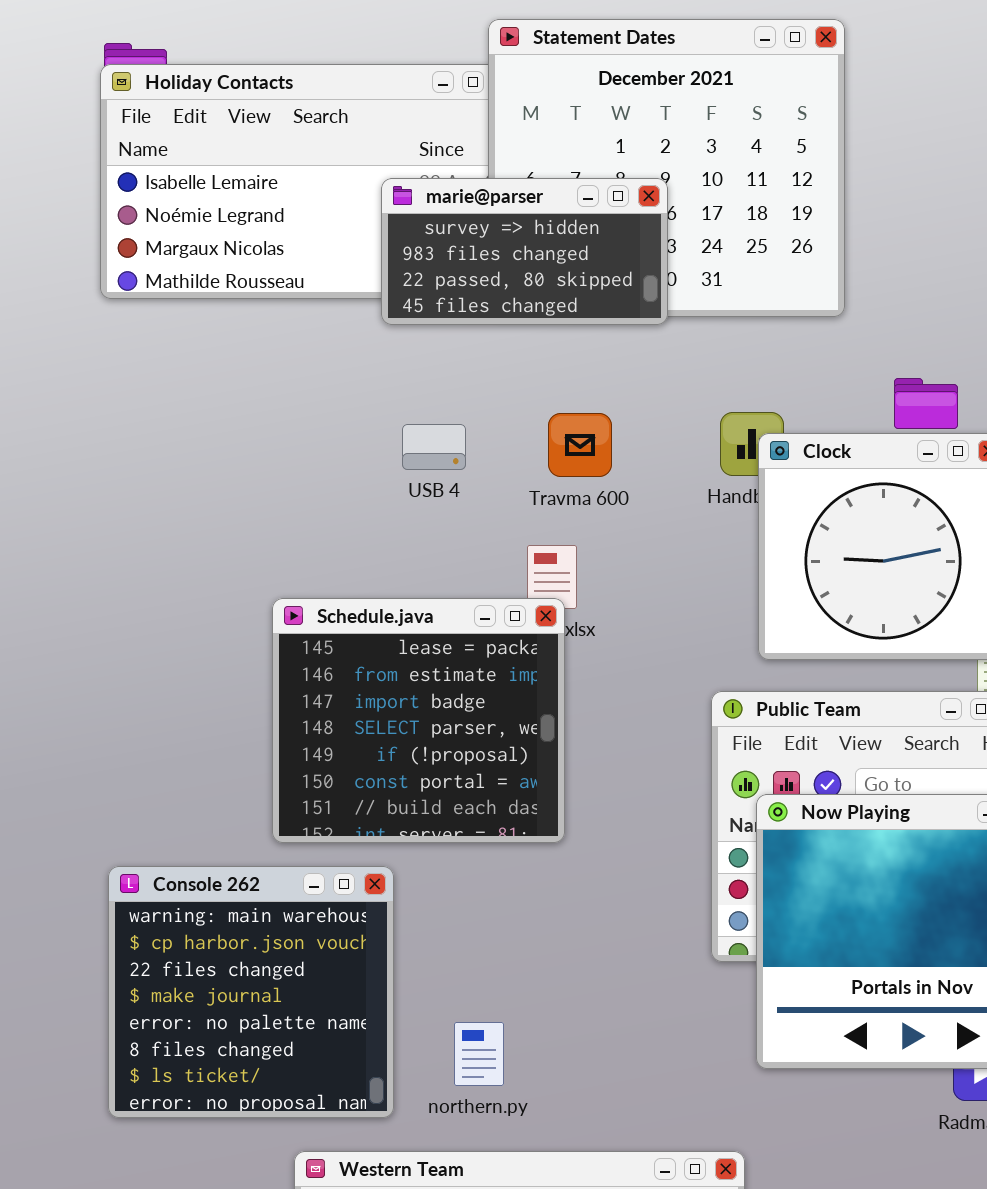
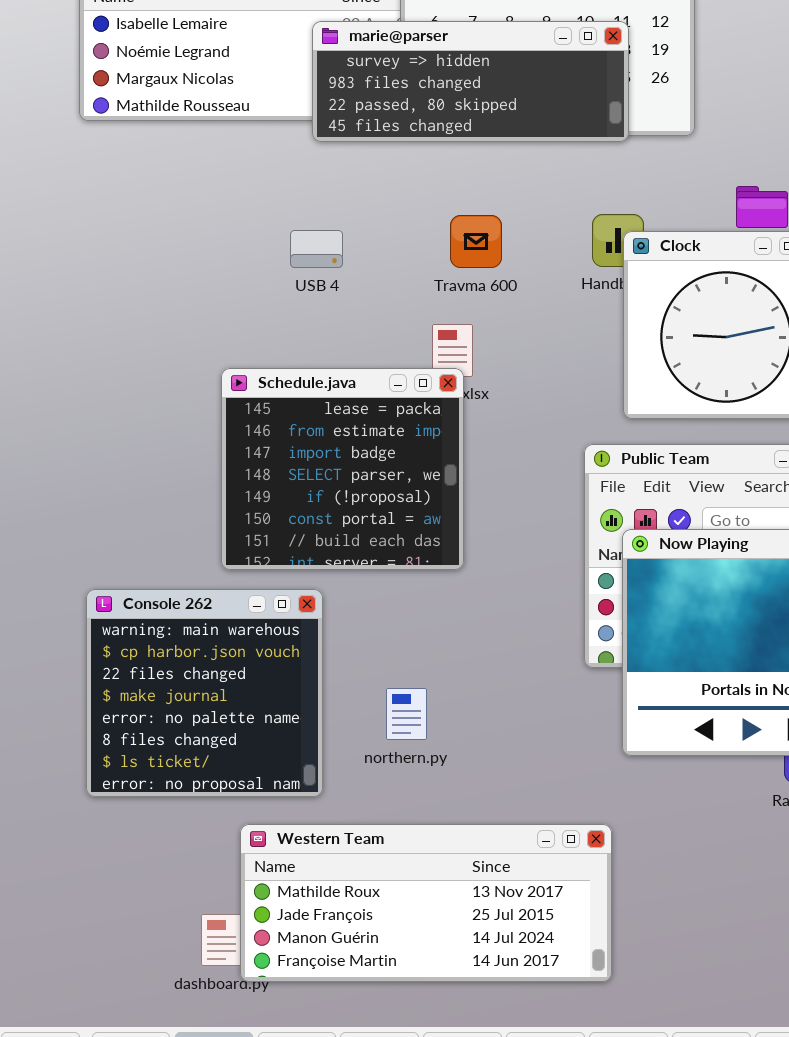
marie@parser: [381,178,668,325] -> [312,21,629,142], resized
USB 4: [402,424,466,470] -> [290,230,343,268], moved
northern.py: [454,1022,504,1086] -> [386,688,427,740], moved

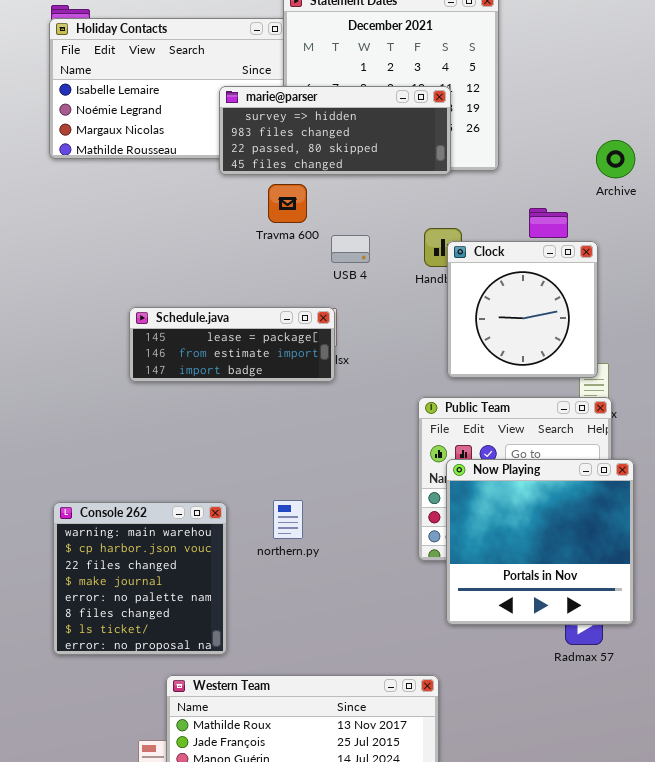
Travma 600: [450,215,502,268] -> [268,184,307,223], moved
USB 4: [290,230,343,268] -> [331,235,370,263], moved
Schedule.java: [221,368,464,570] -> [129,307,335,382], moved, resized
northern.py: [386,688,427,740] -> [273,500,303,539], moved

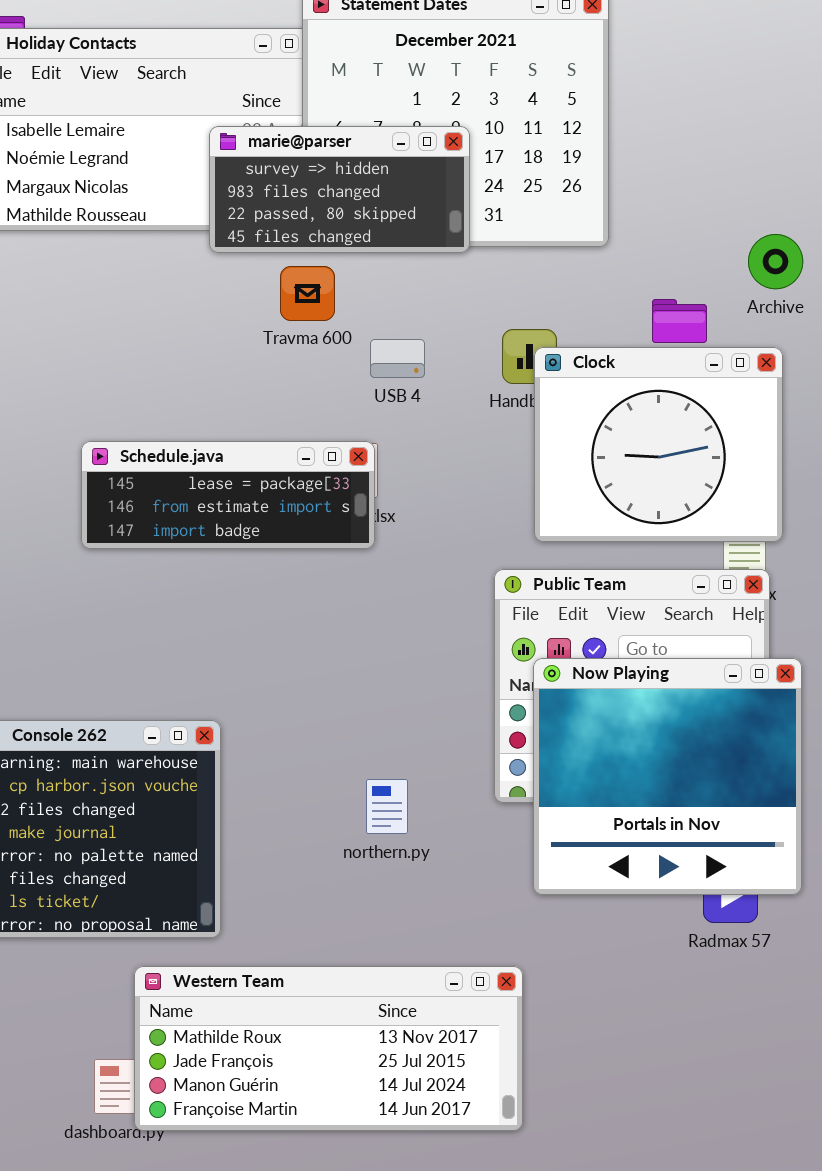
marie@parser: [219,86,451,175] -> [209,126,470,253], resized
Archive: [596,140,635,178] -> [748,234,803,289], moved
Clock: [447,241,598,378] -> [534,347,783,542], resized
northern.py: [273,500,303,539] -> [366,779,408,834], moved

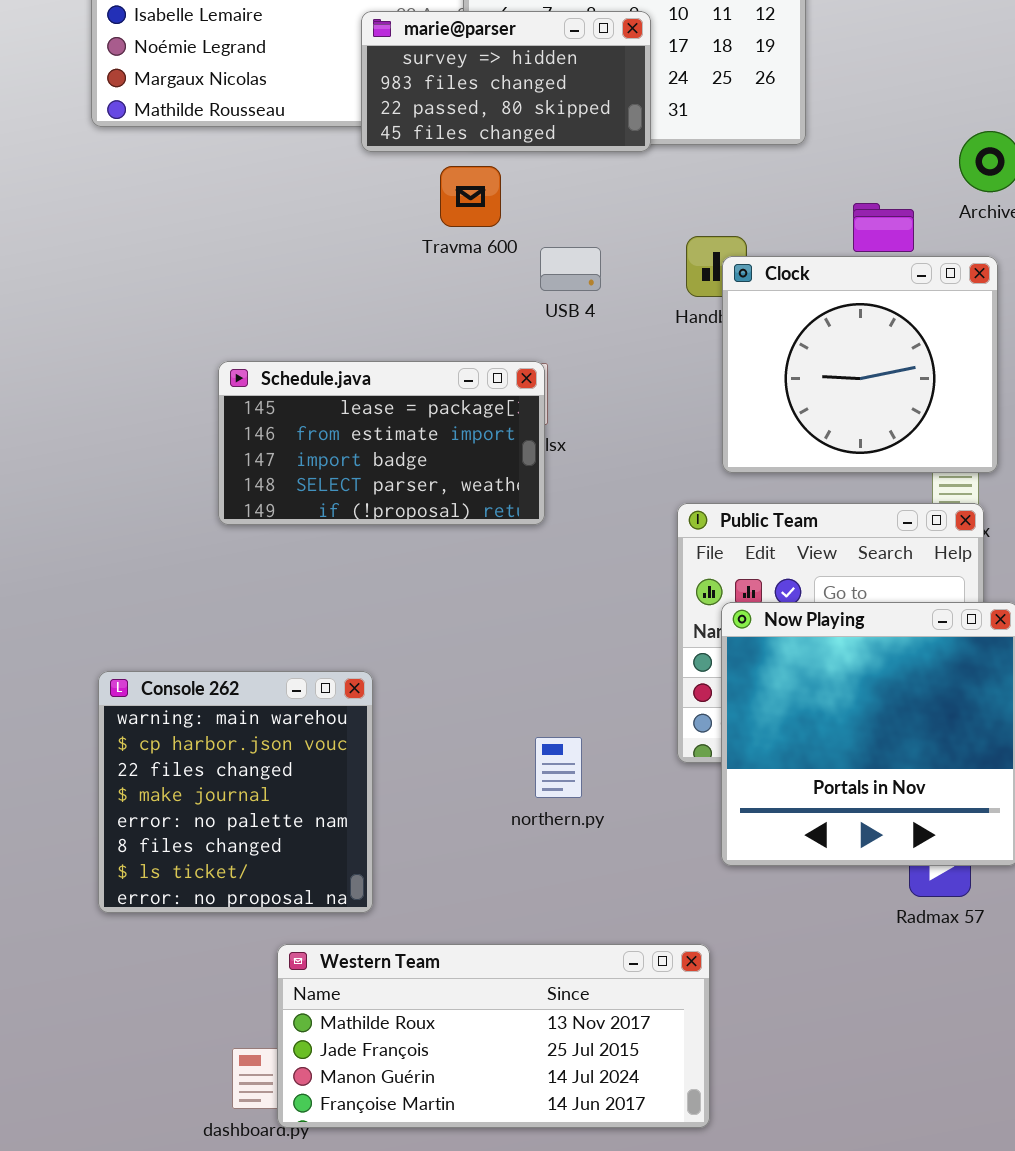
Schedule.java: [81,441,375,549] -> [218,361,545,525], resized

